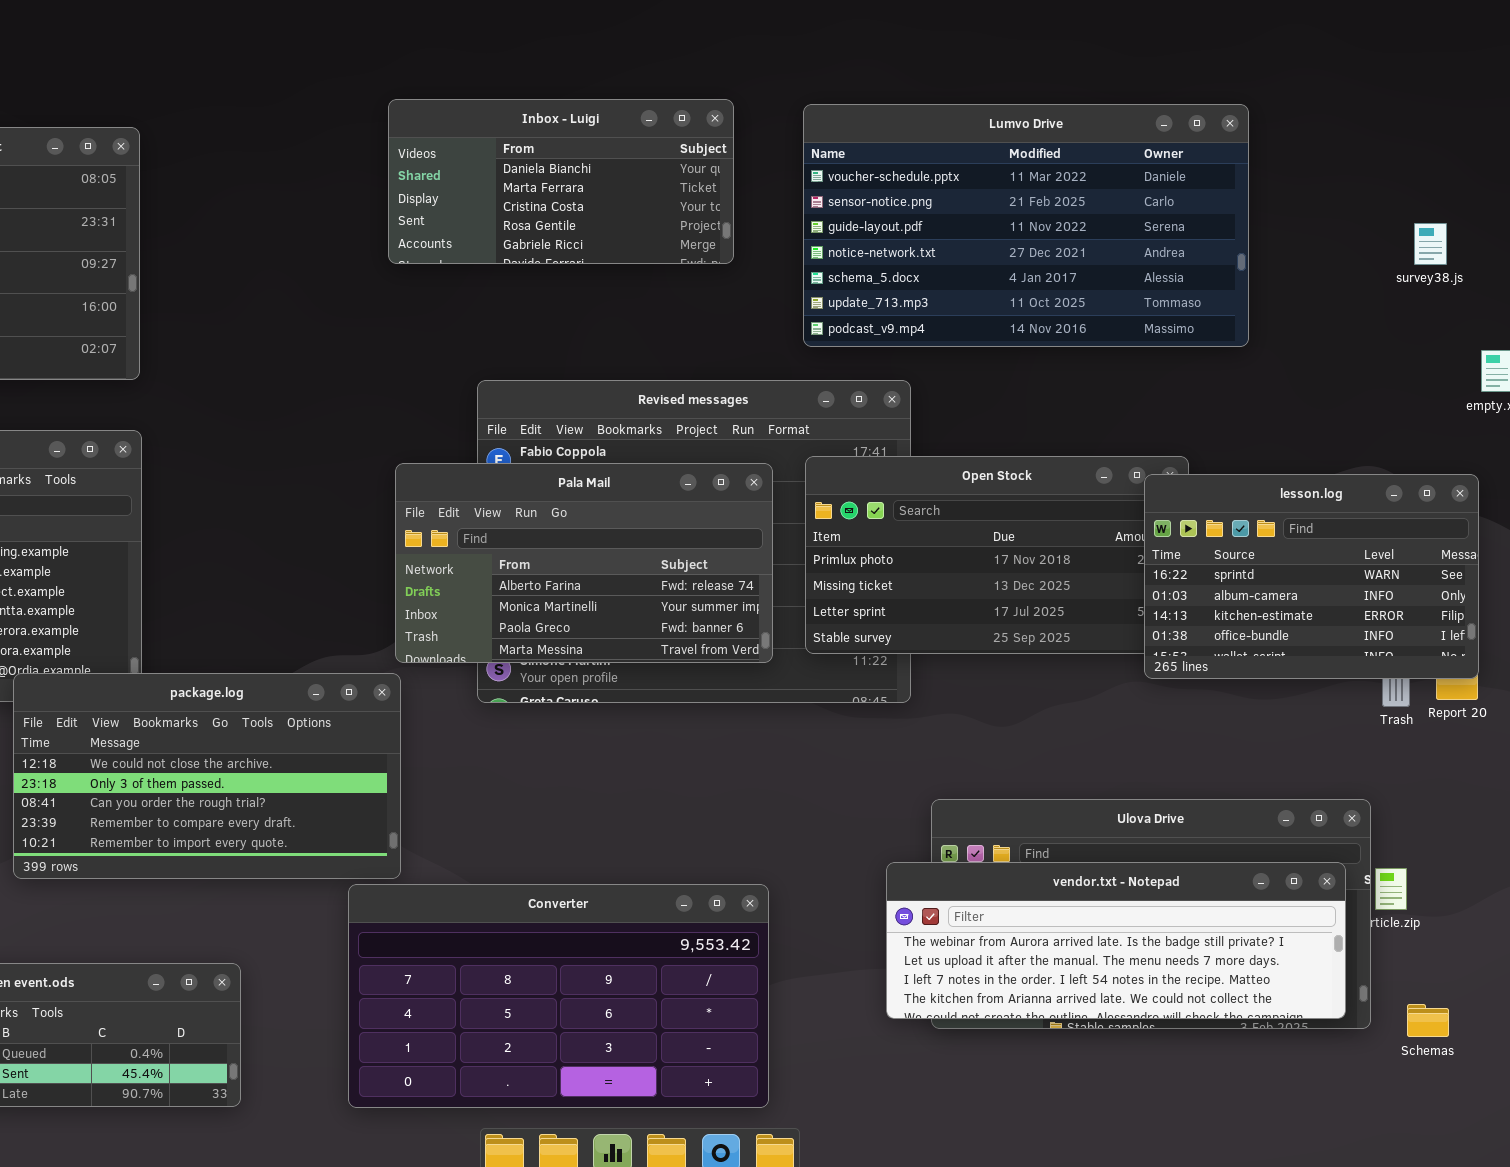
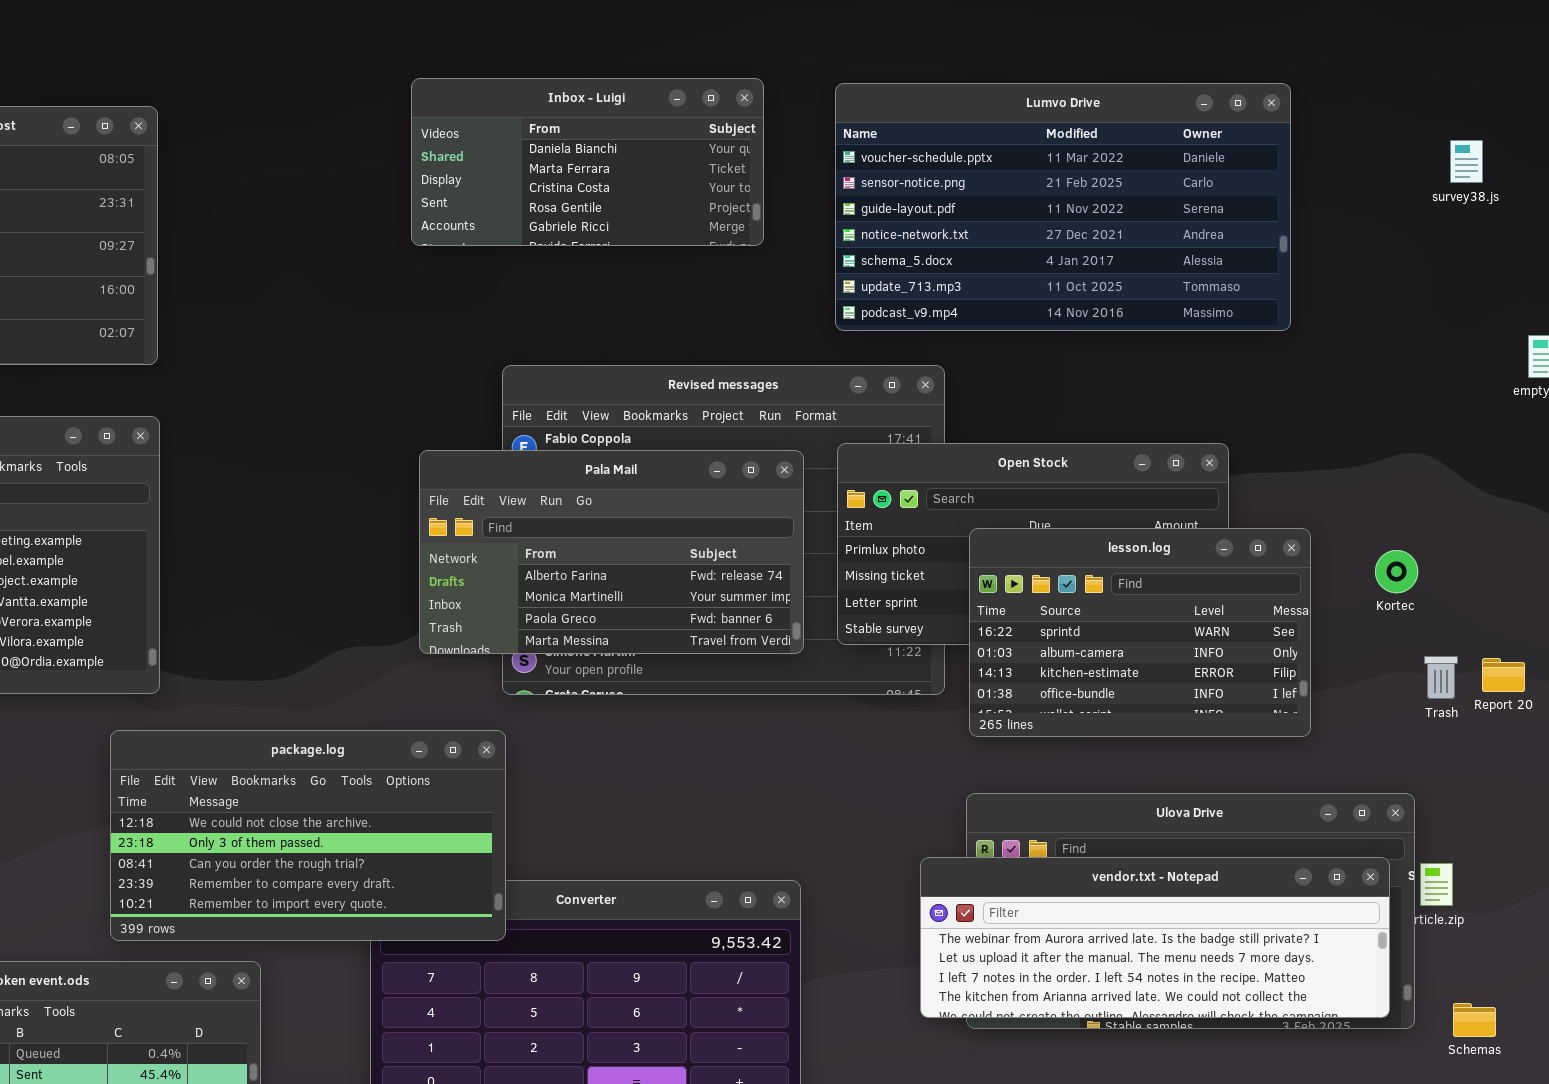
survey38.js: [1414,223,1447,265] -> [1450,140,1483,183], moved
lesson.log: [1144,474,1479,679] -> [969,528,1311,737], moved
package.log: [13,673,401,879] -> [110,730,506,941], moved

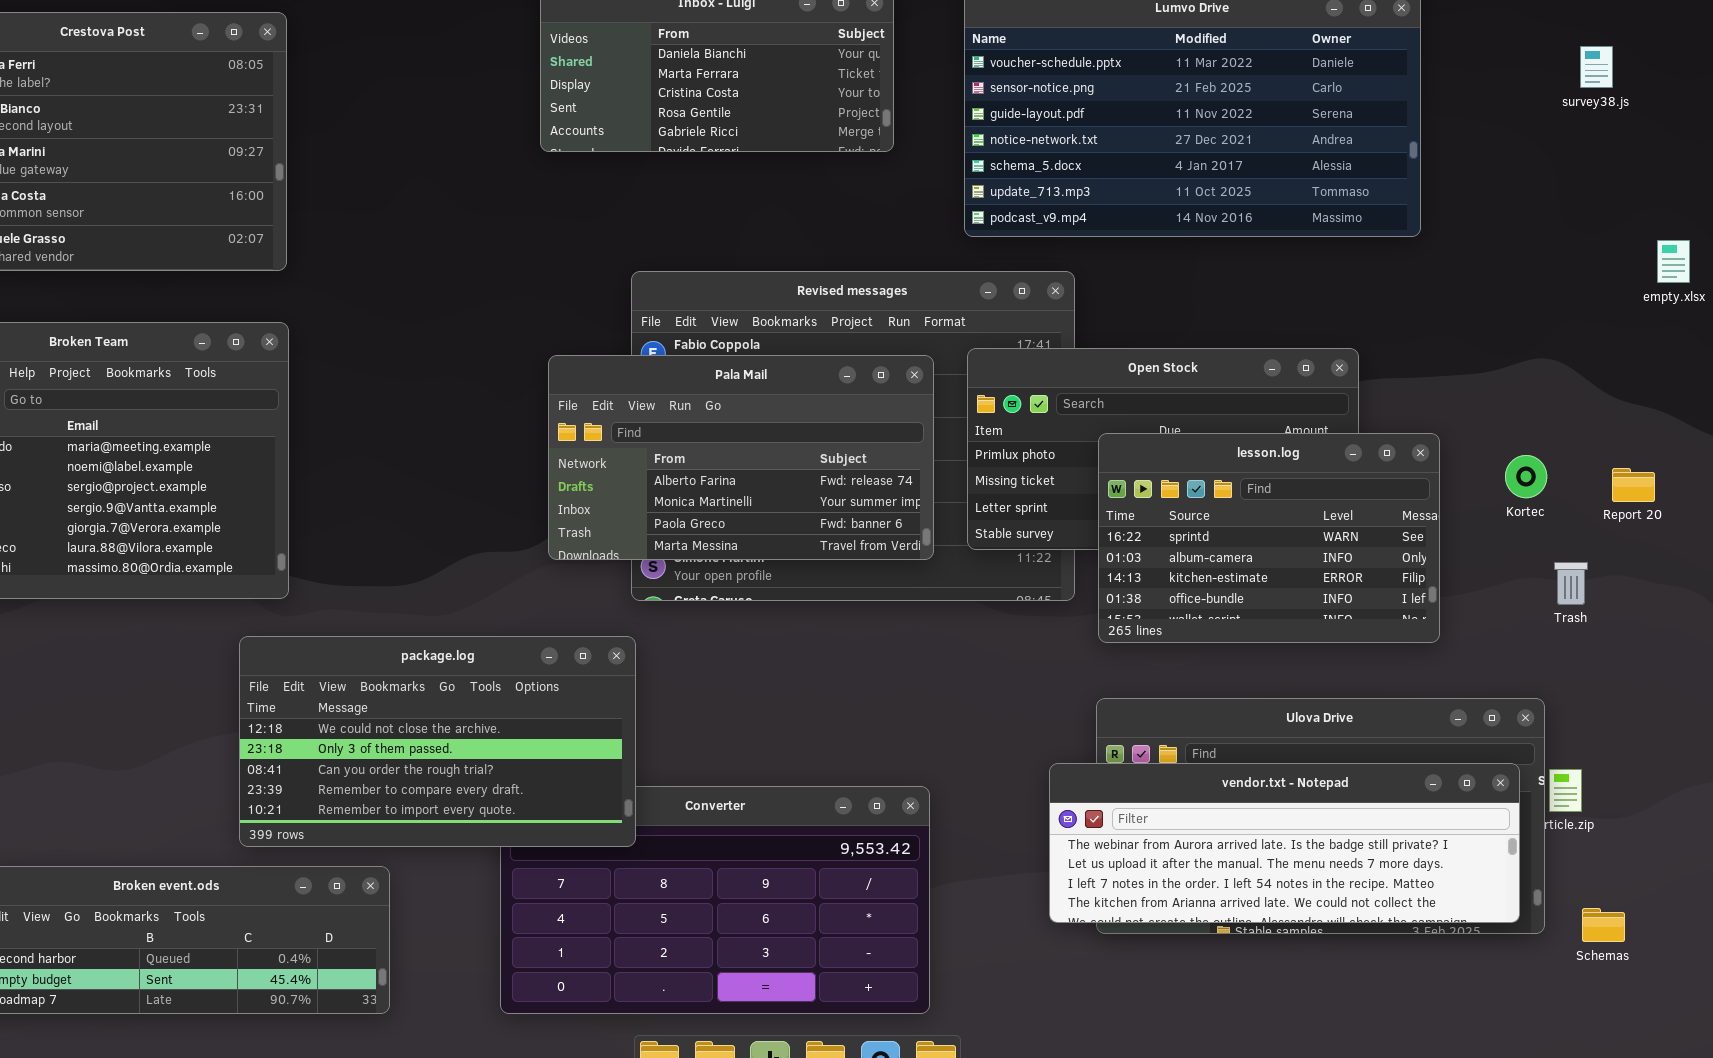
Report 20: [1482,658,1525,692] -> [1612,468,1655,502], moved

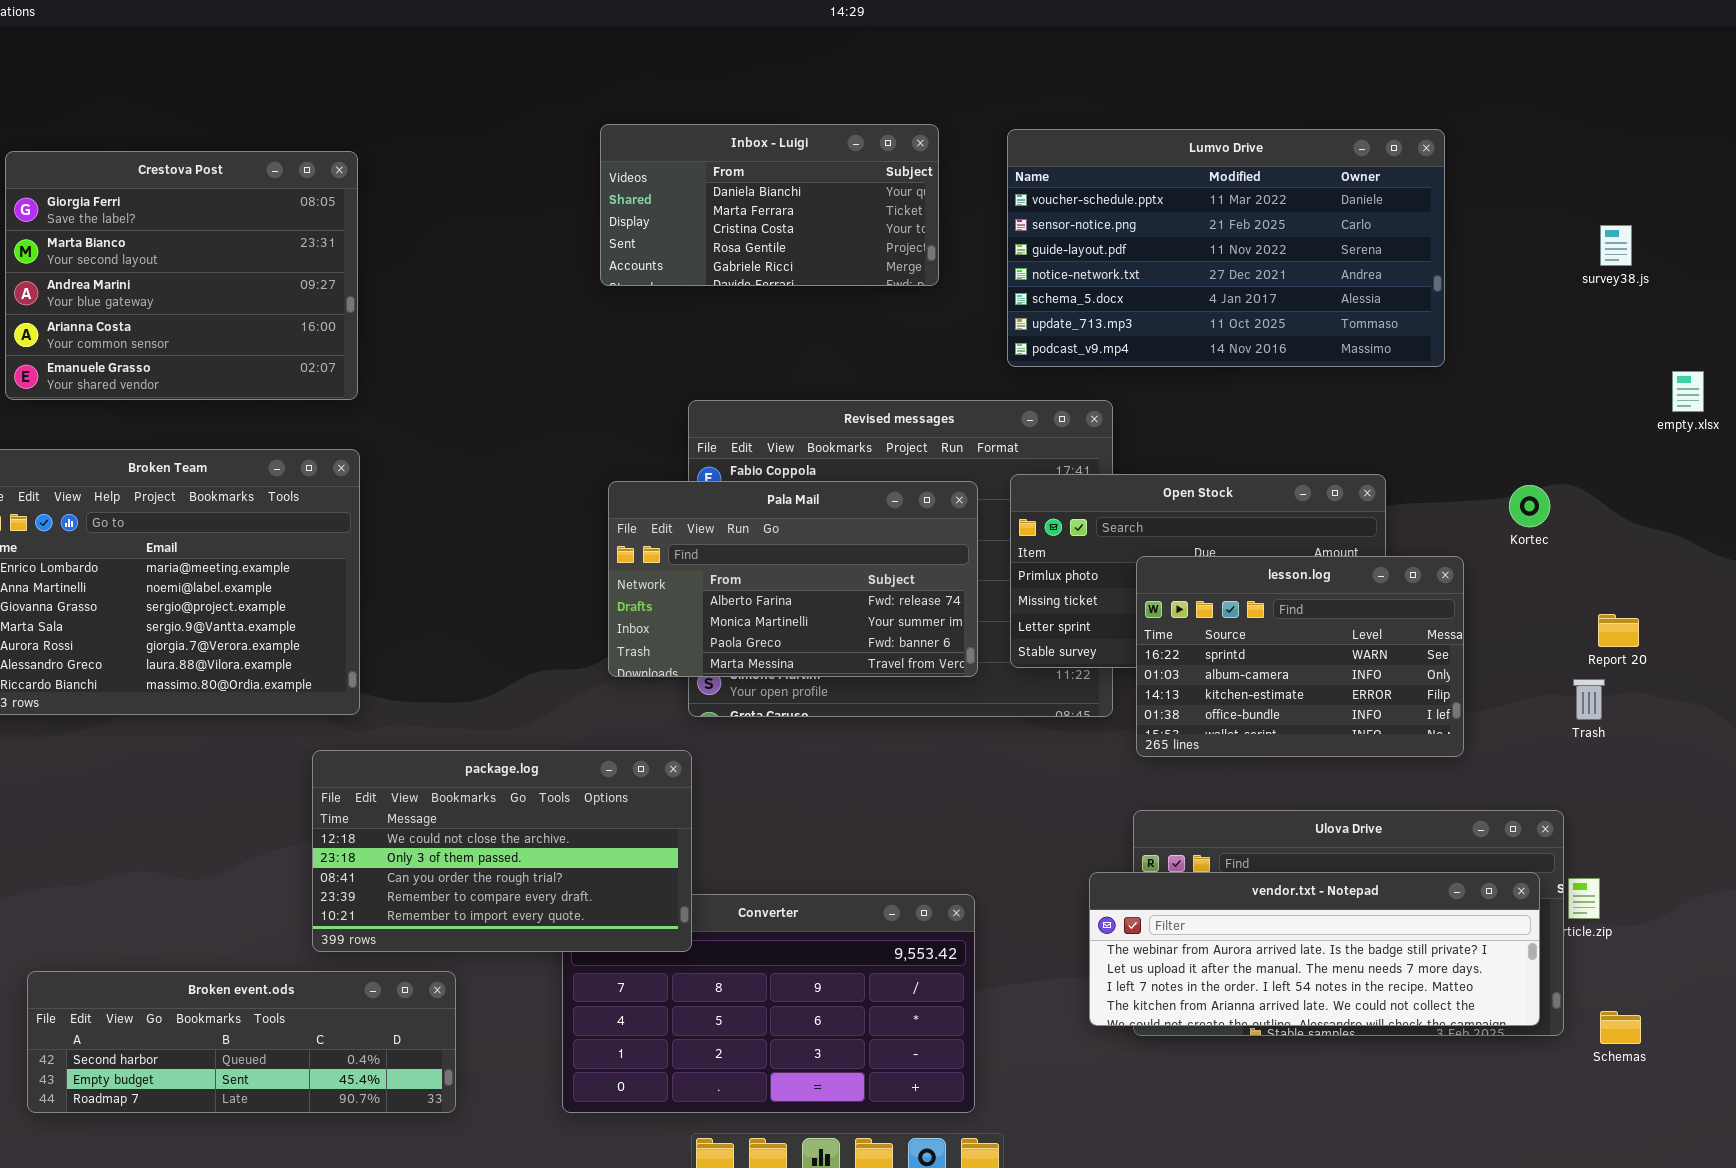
survey38.js: [1580,46,1613,88] -> [1600,225,1632,266], moved
Kortec: [1505,455,1547,498] -> [1509,485,1550,527], moved
Report 20: [1612,468,1655,502] -> [1598,614,1639,647], moved

